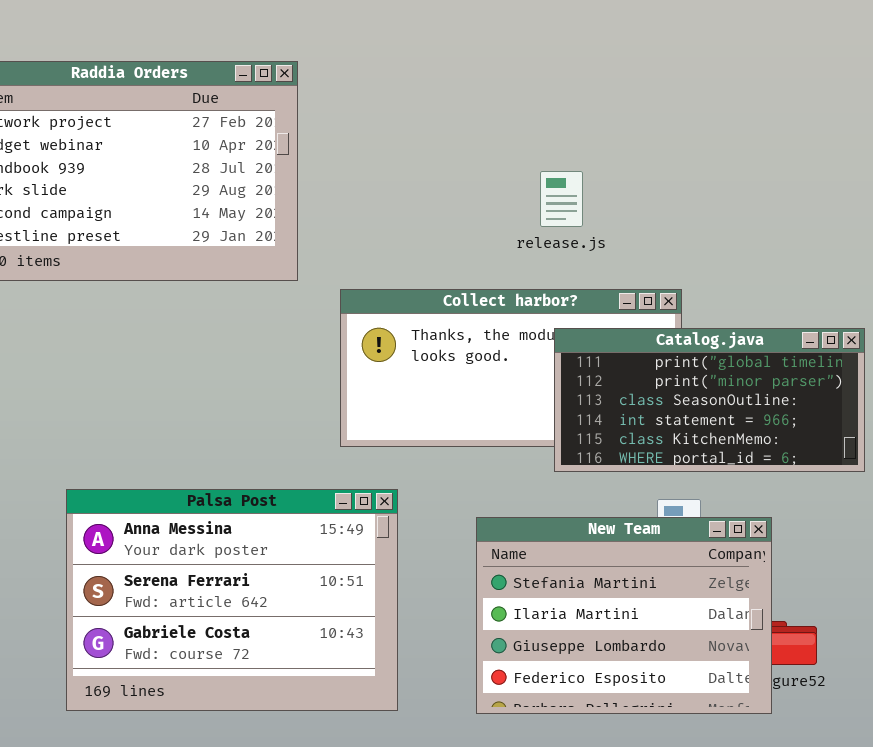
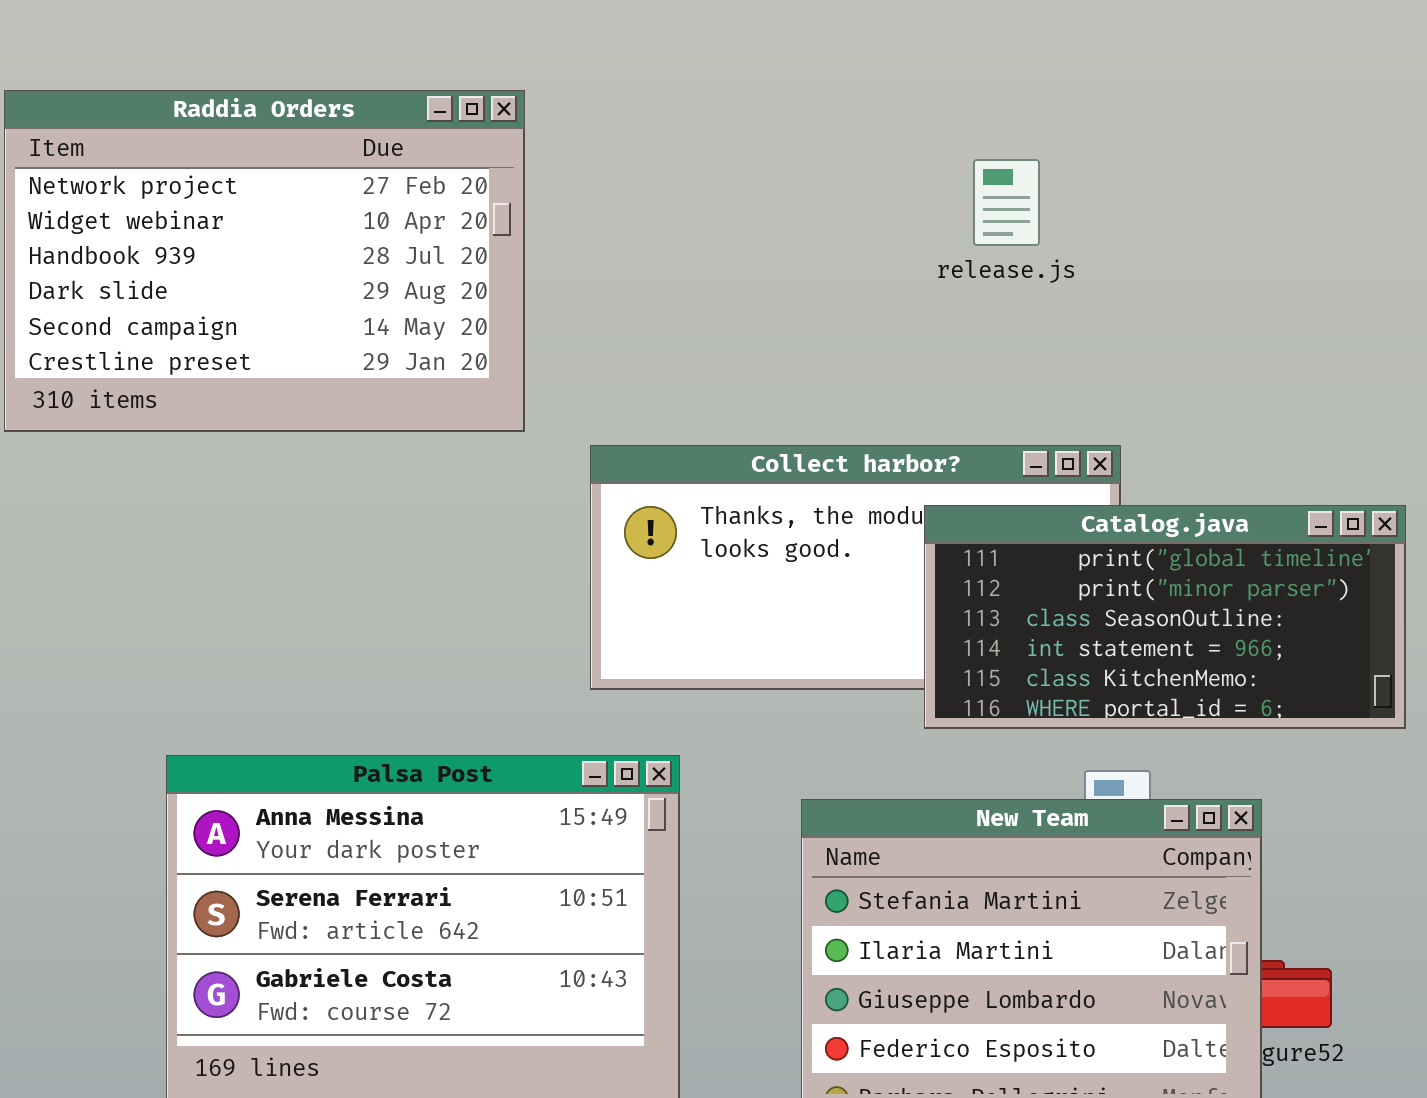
release.js: [540,171,583,227] -> [973,159,1040,246], moved

